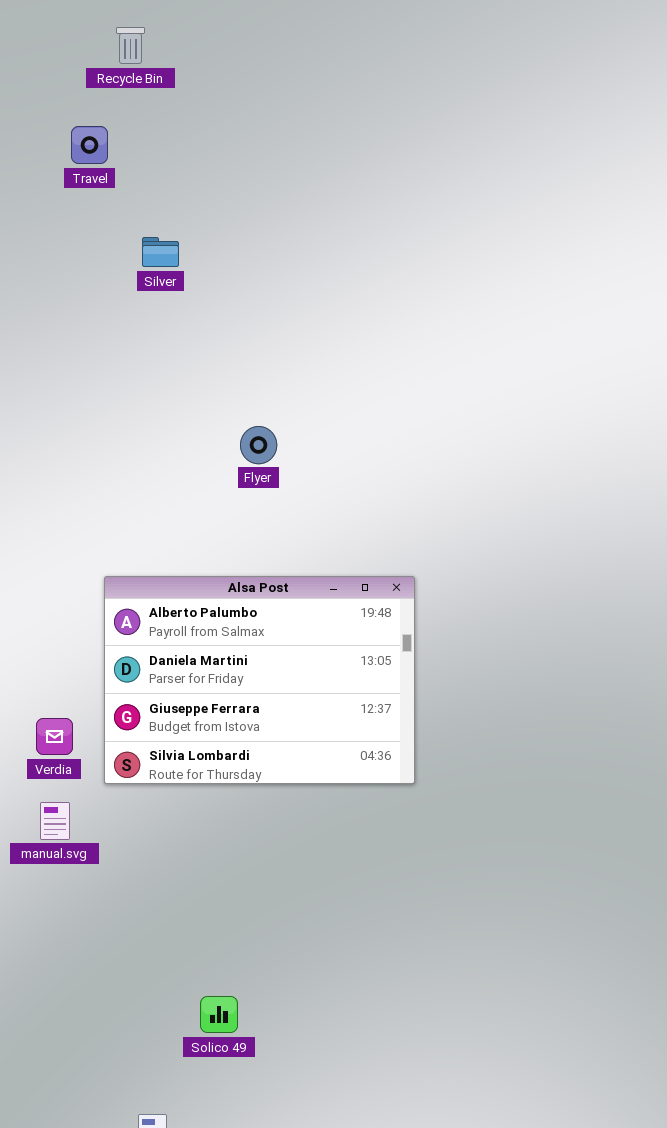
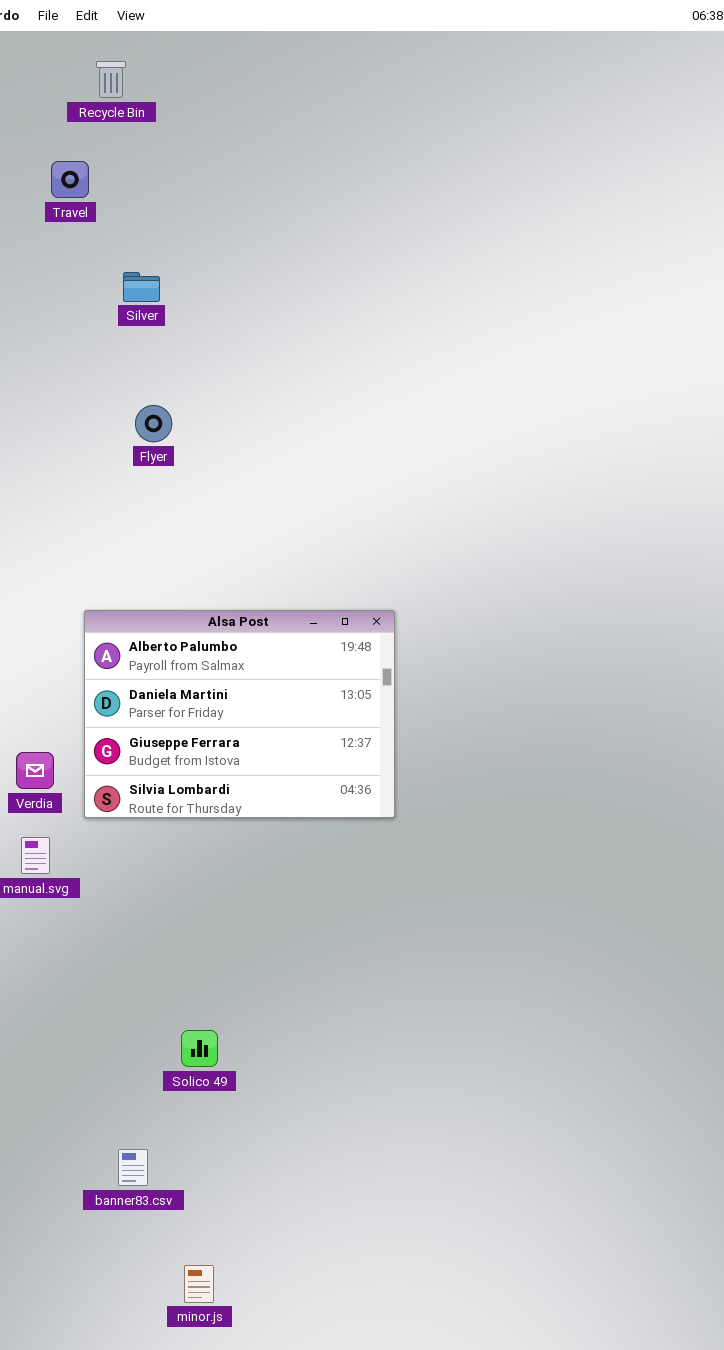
Flyer: [240,426,277,464] -> [135,405,172,442], moved

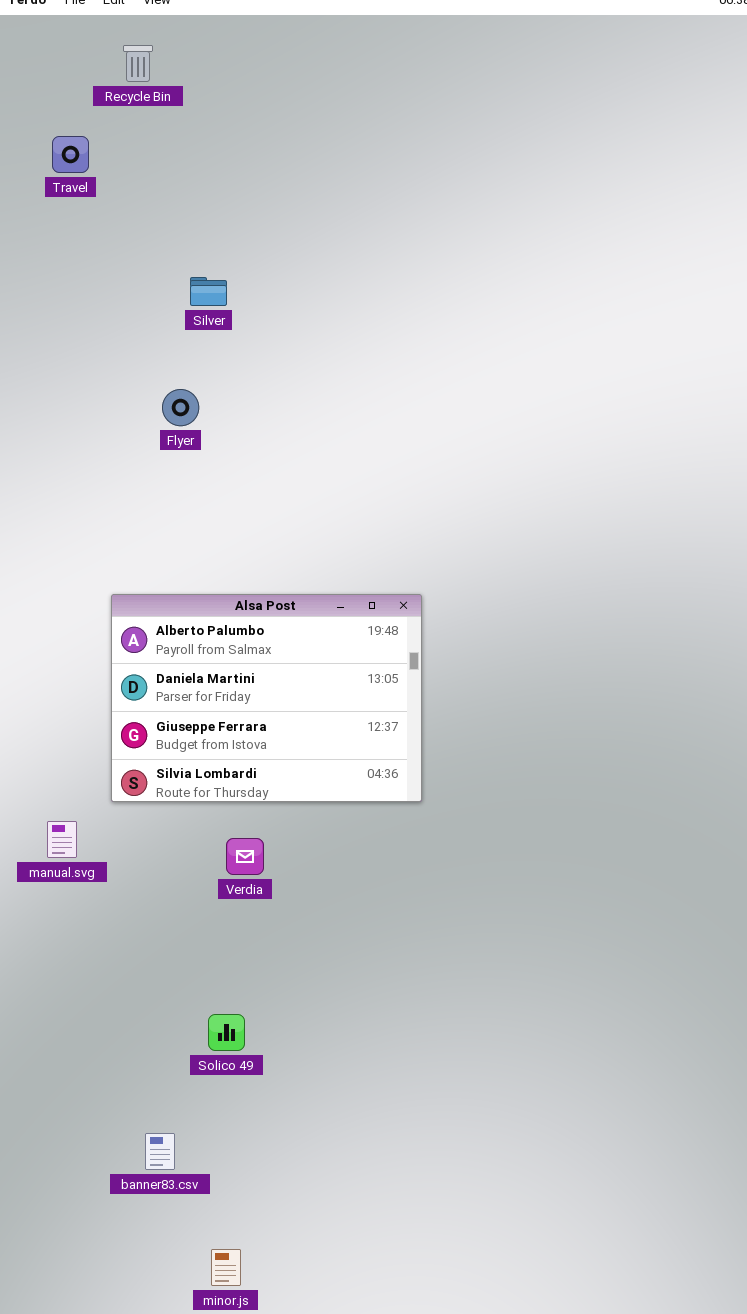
Travel: [51,161,89,198] -> [52,136,89,173], moved
Silver: [123,272,160,302] -> [190,277,227,306], moved
Verdia: [16,752,54,789] -> [226,838,264,875], moved

